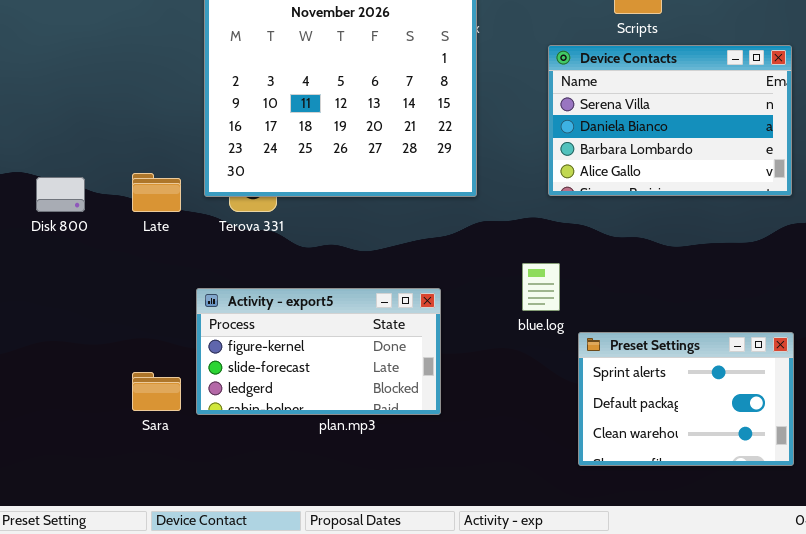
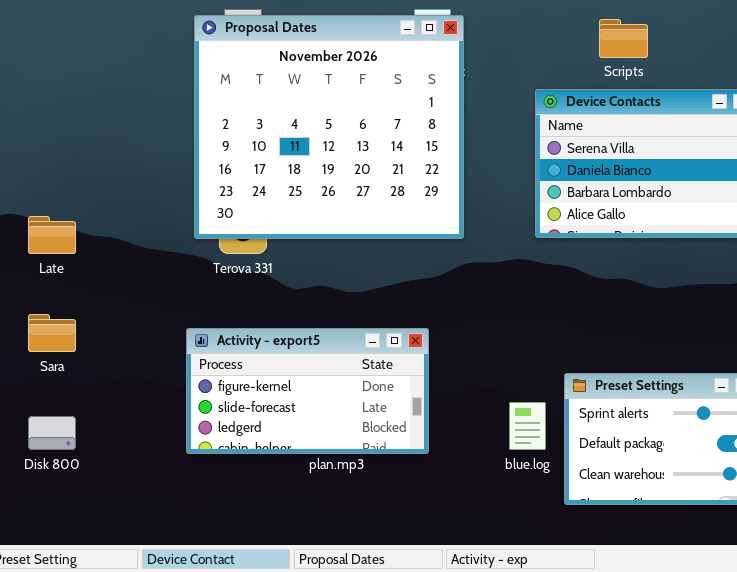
Late: [132,173,181,212] -> [28,216,76,254], moved
Disk 800: [36,177,85,212] -> [28,416,76,450], moved
blue.log: [522,263,560,311] -> [509,402,546,450], moved
Sara: [132,372,181,411] -> [28,314,76,352], moved

